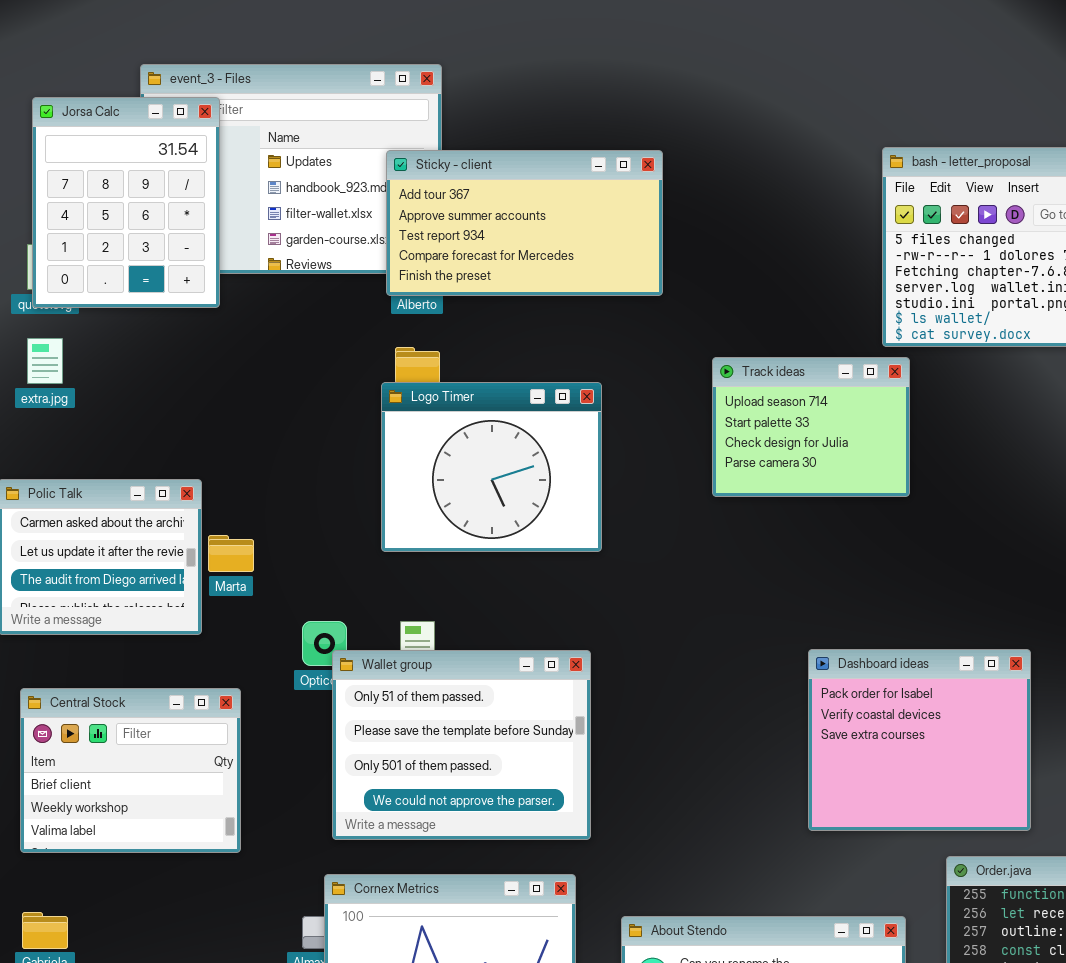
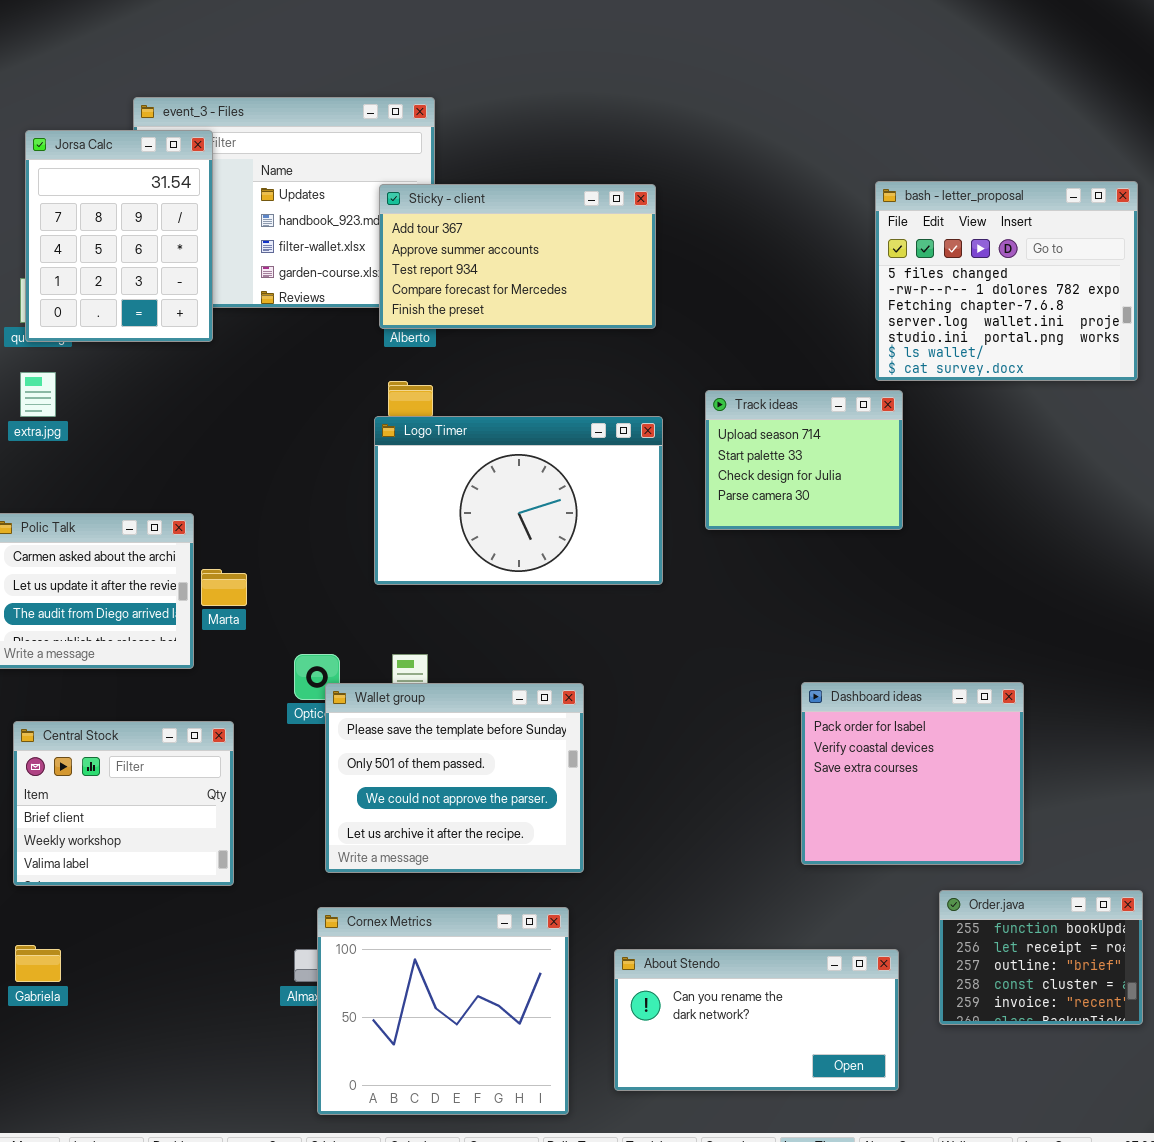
Logo Timer: [381,382,602,552] -> [374,416,663,585], resized
Wallet group: [332,650,591,840] -> [325,683,584,873], scrolled down 1 row

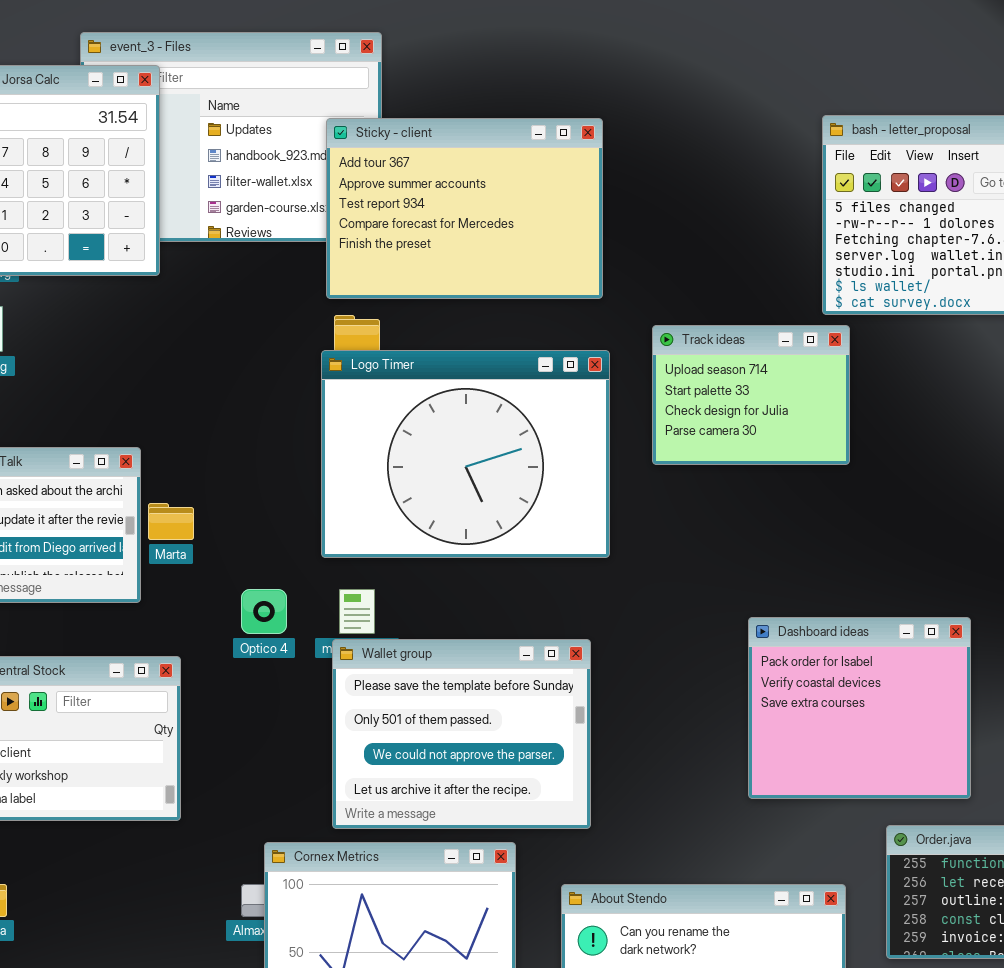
Sticky - client: [379,184,656,329] -> [326,118,603,299], resized
Logo Timer: [374,416,663,585] -> [321,350,610,558], resized
Wallet group: [325,683,584,873] -> [332,639,591,829], moved

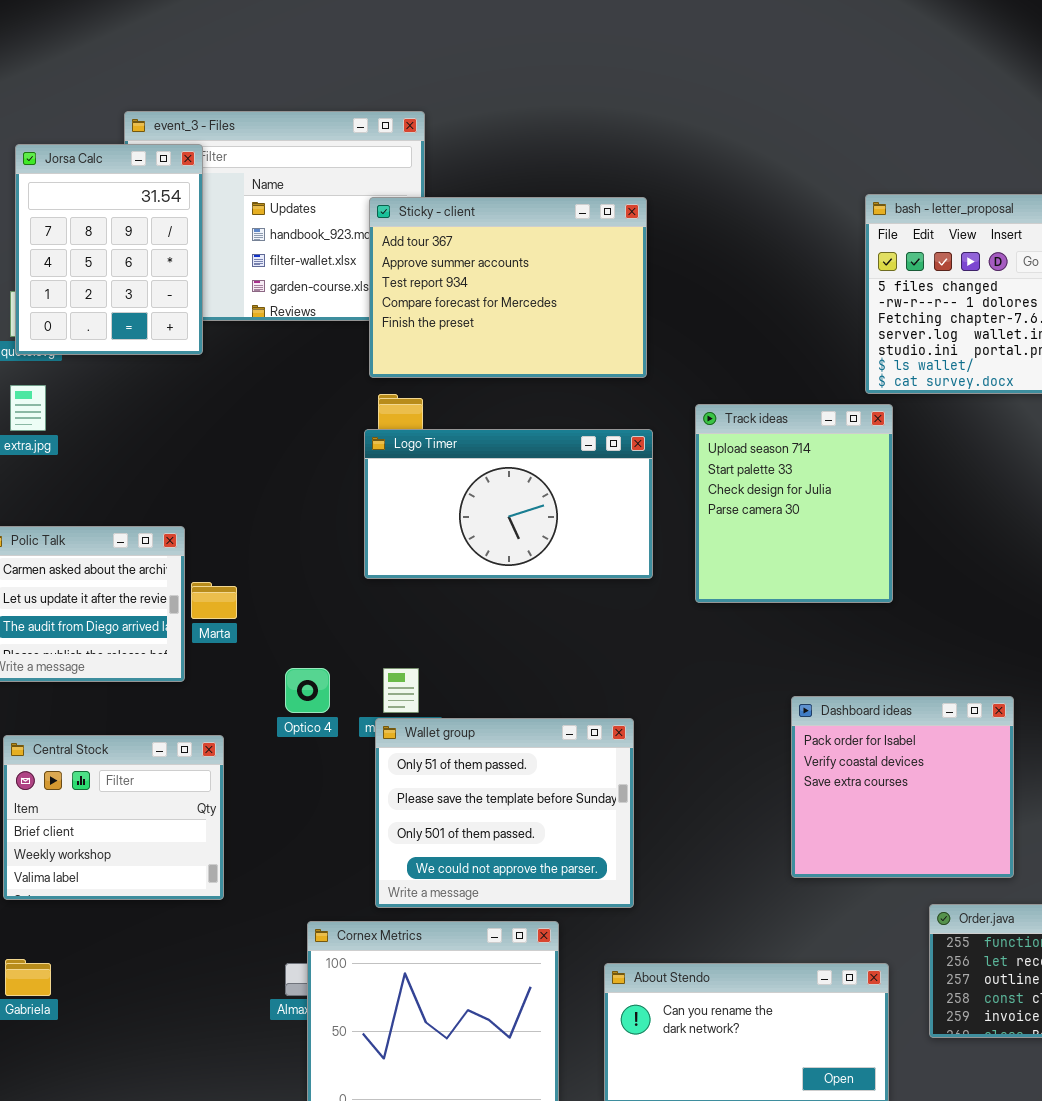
Track ideas: [652,325,850,465] -> [695,404,893,603], resized
Logo Timer: [321,350,610,558] -> [364,429,653,579], resized
Wallet group: [332,639,591,829] -> [375,718,634,908], scrolled up 1 row

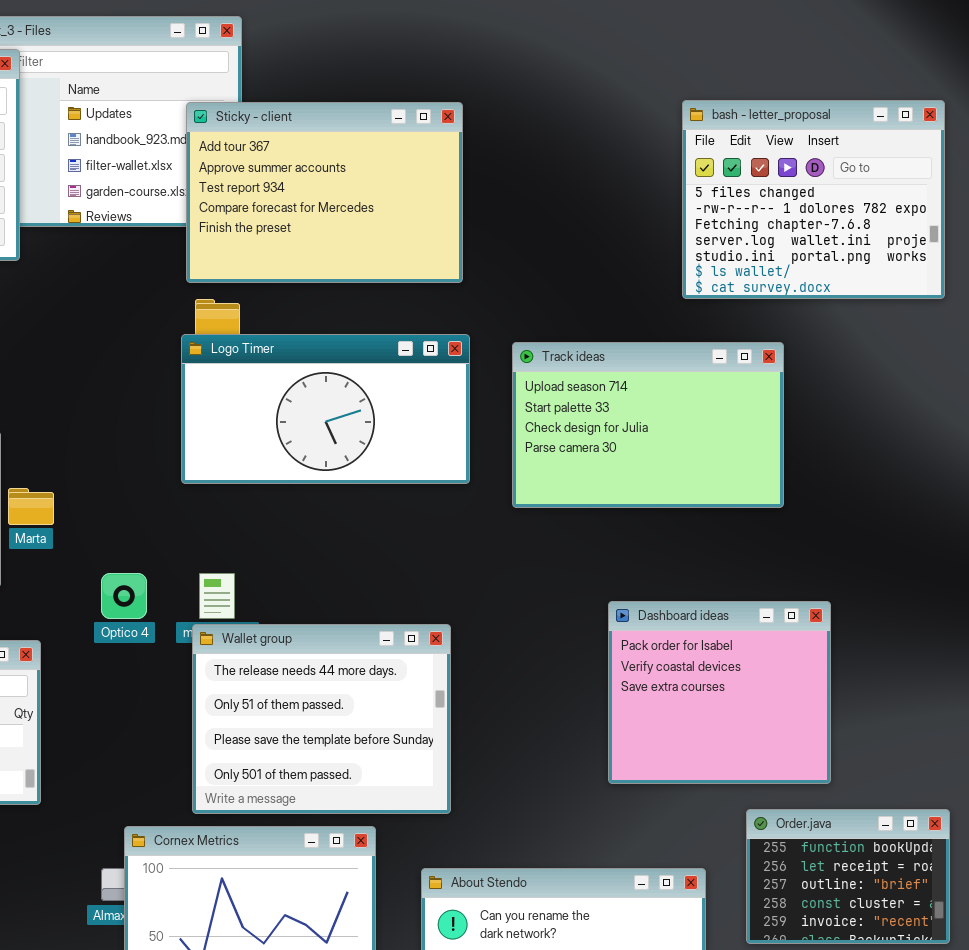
Track ideas: [695,404,893,603] -> [512,342,784,508], resized
Wallet group: [375,718,634,908] -> [192,624,451,814], scrolled up 1 row

